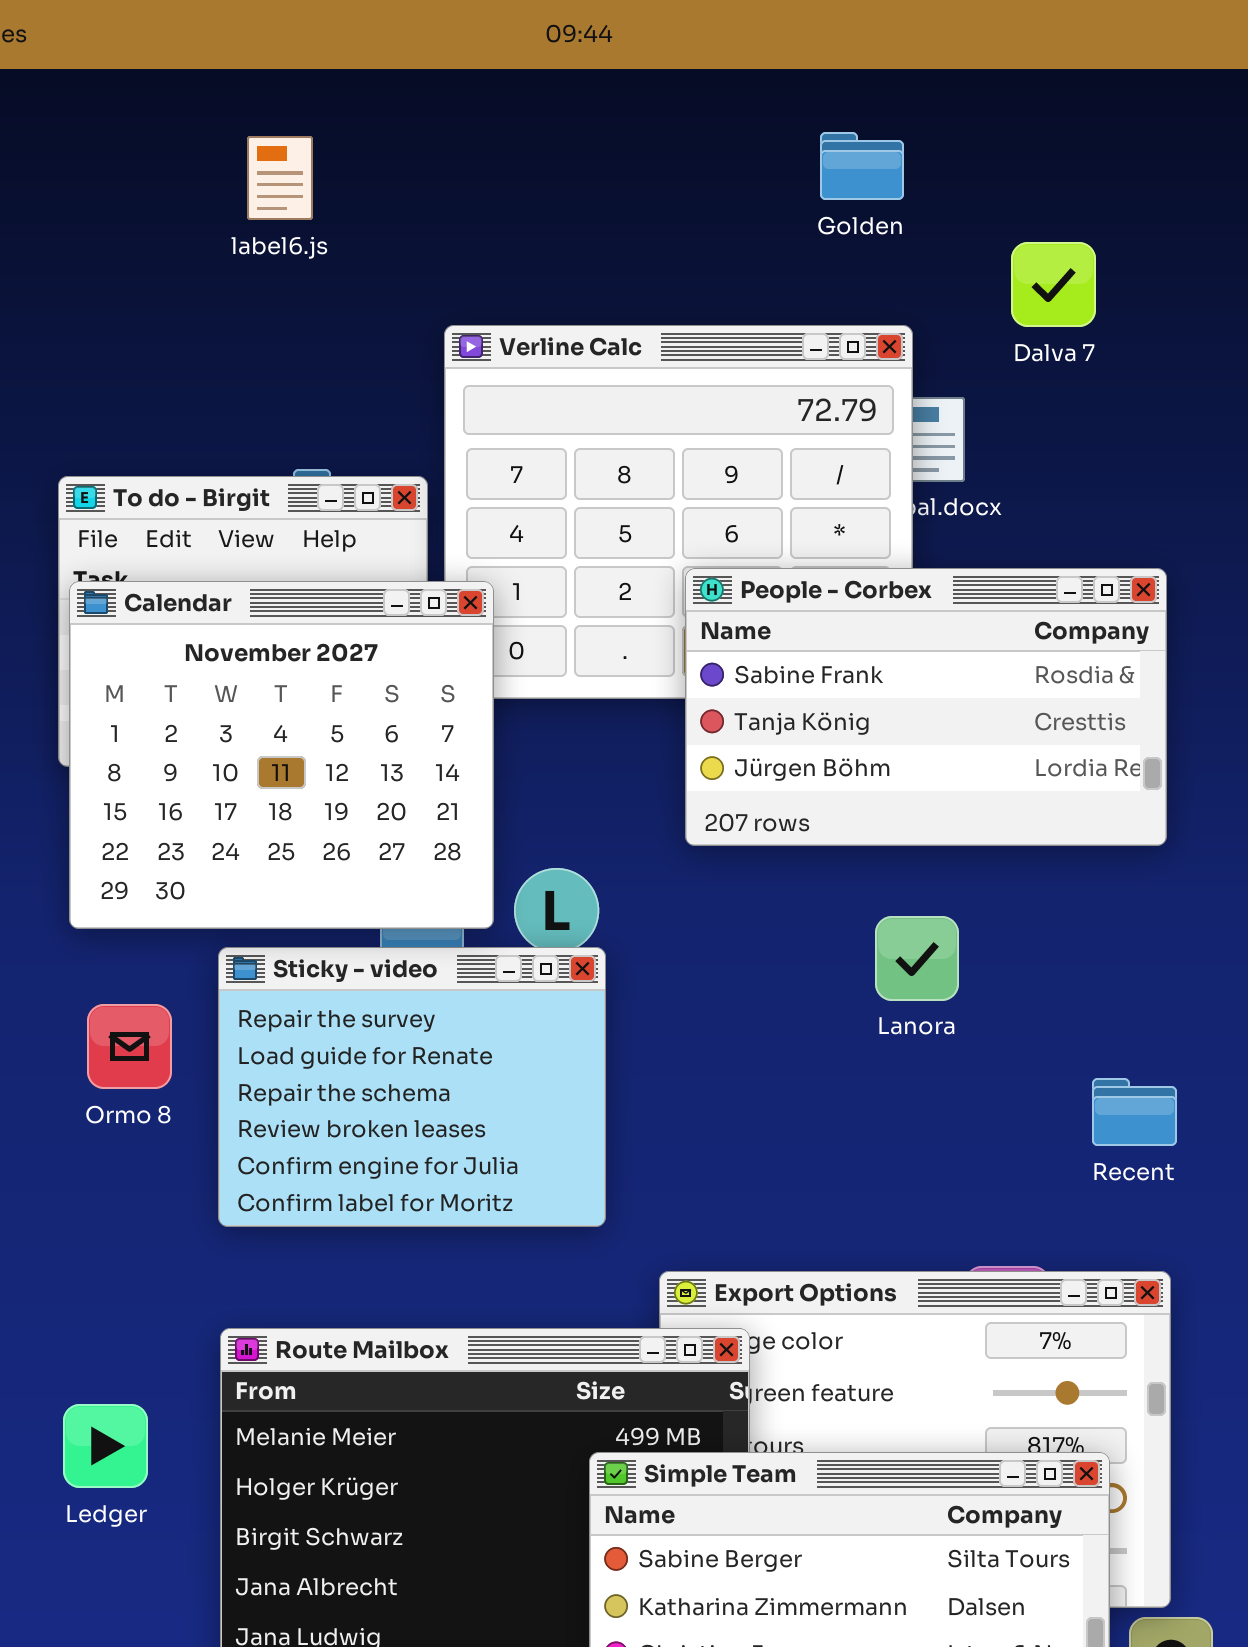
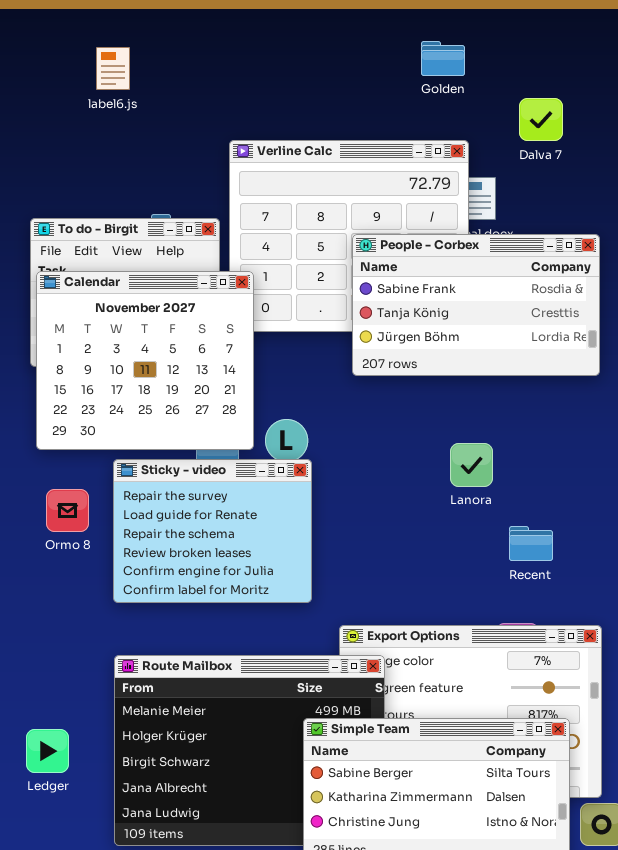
label6.js: [247,136,313,220] -> [96,47,130,90], moved
People - Corbex: [685,568,1167,846] -> [352,234,600,376], moved
Recent: [1092,1078,1177,1146] -> [509,526,553,561], moved
Ledger: [63,1404,148,1488] -> [26,729,69,773], moved

